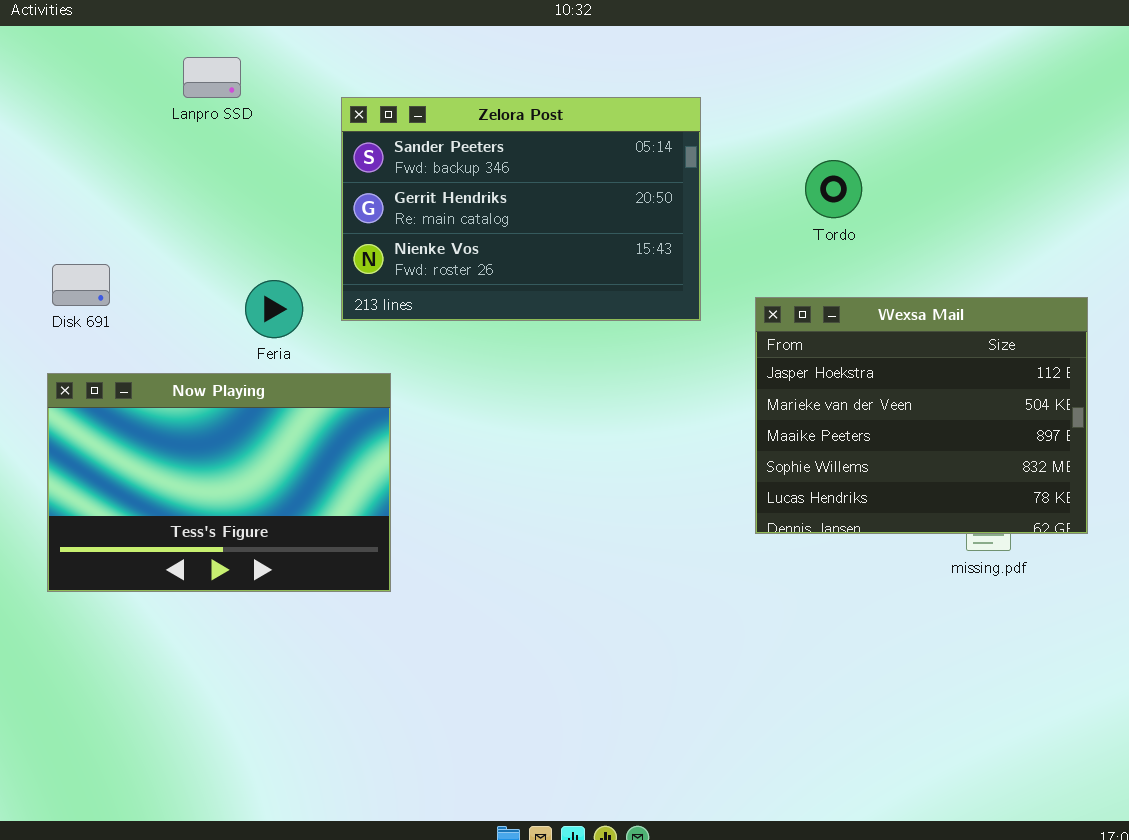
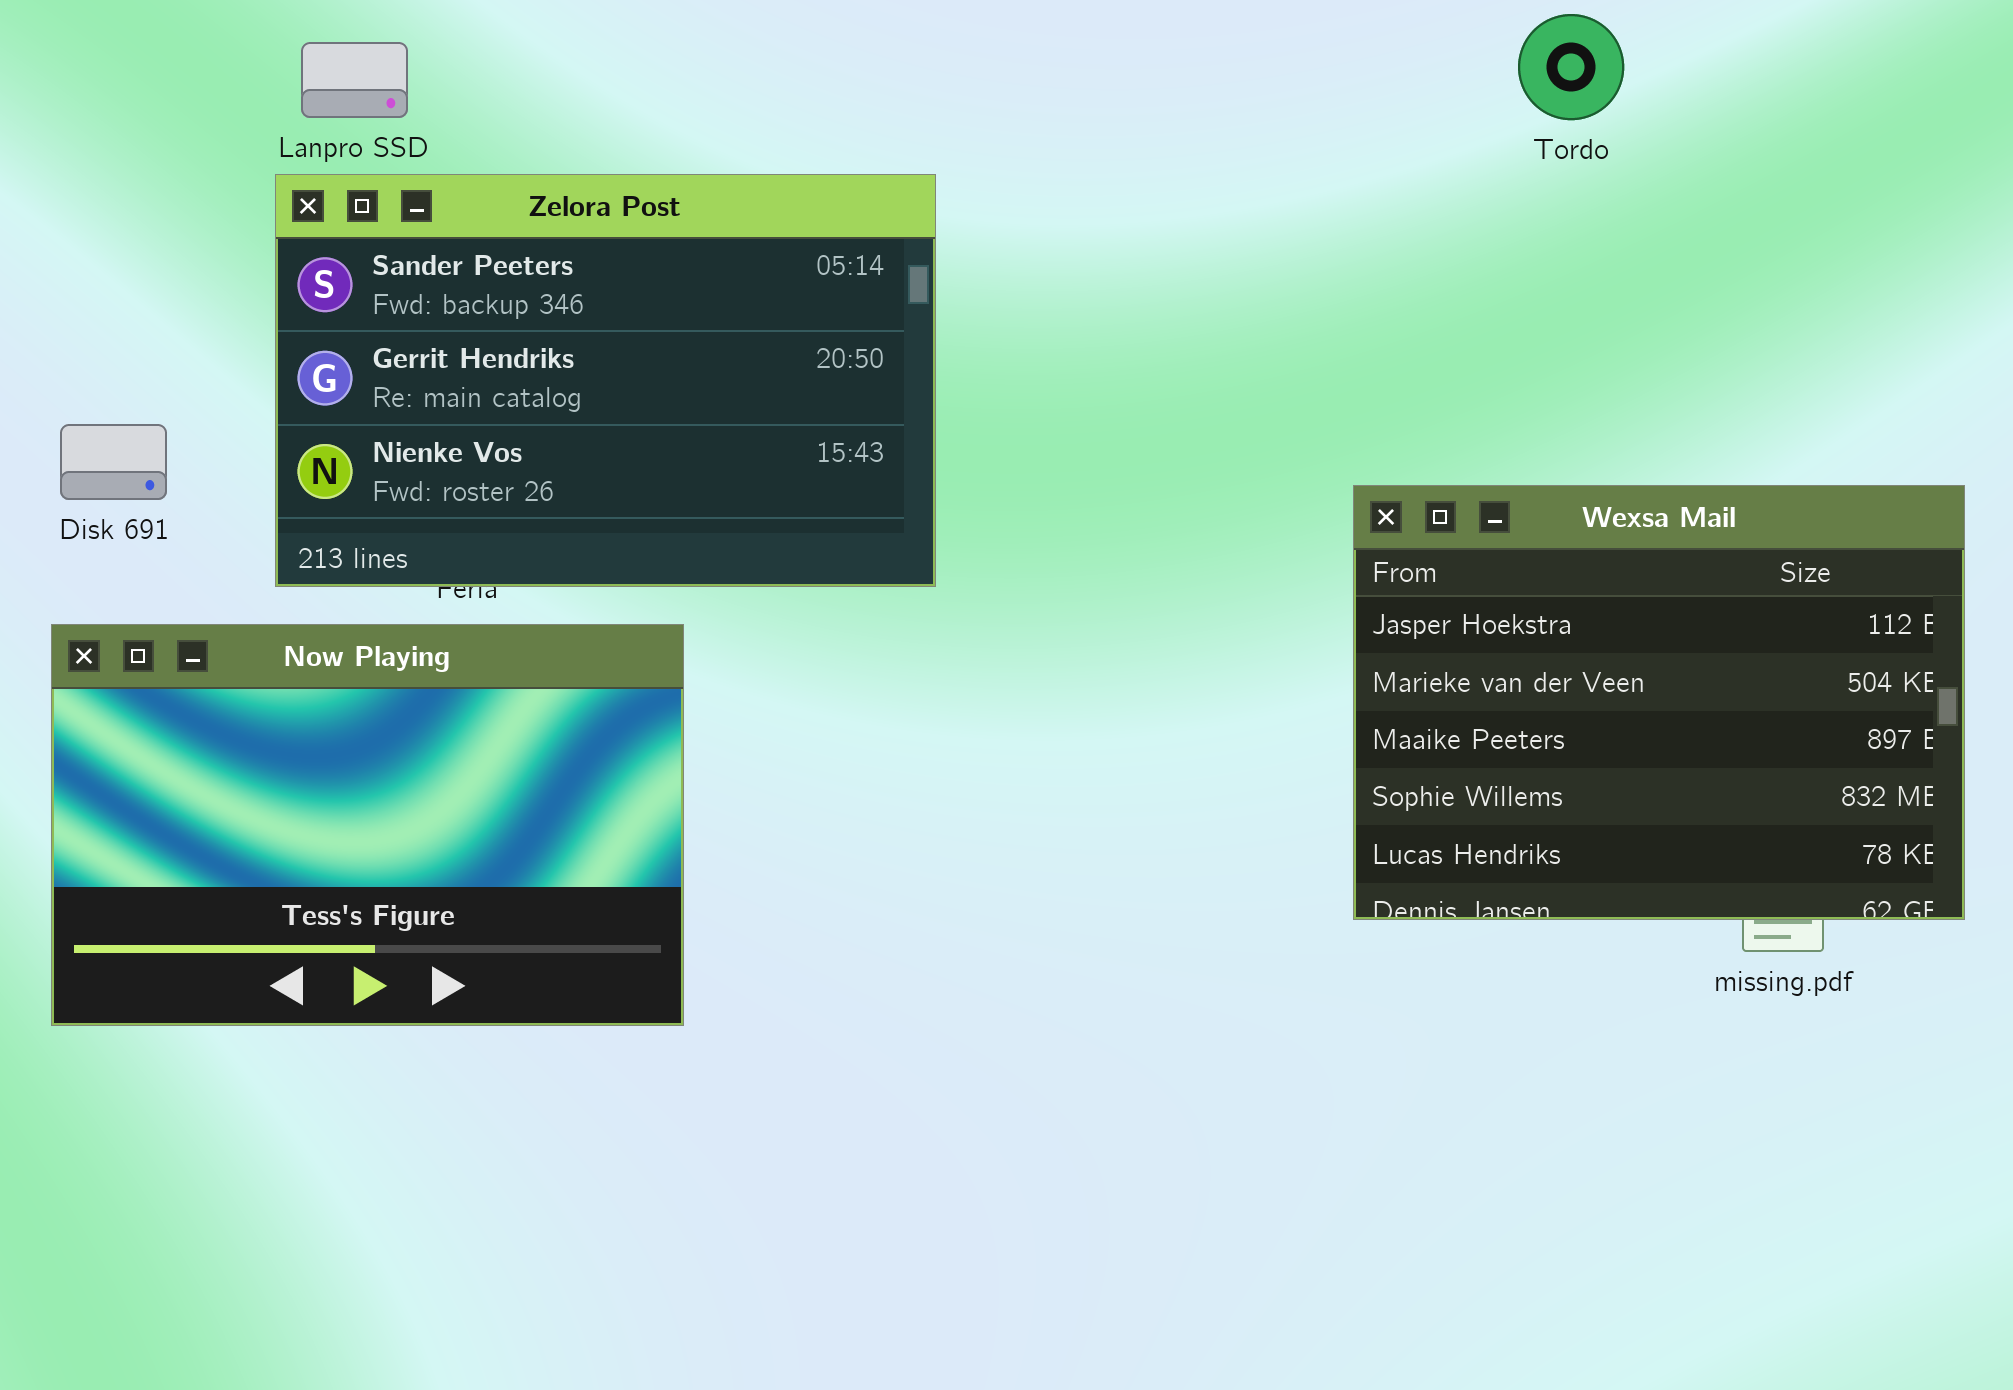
Zelora Post: [341,97,701,321] -> [275,174,936,587], moved
Tordo: [805,160,862,218] -> [1518,14,1624,120], moved

